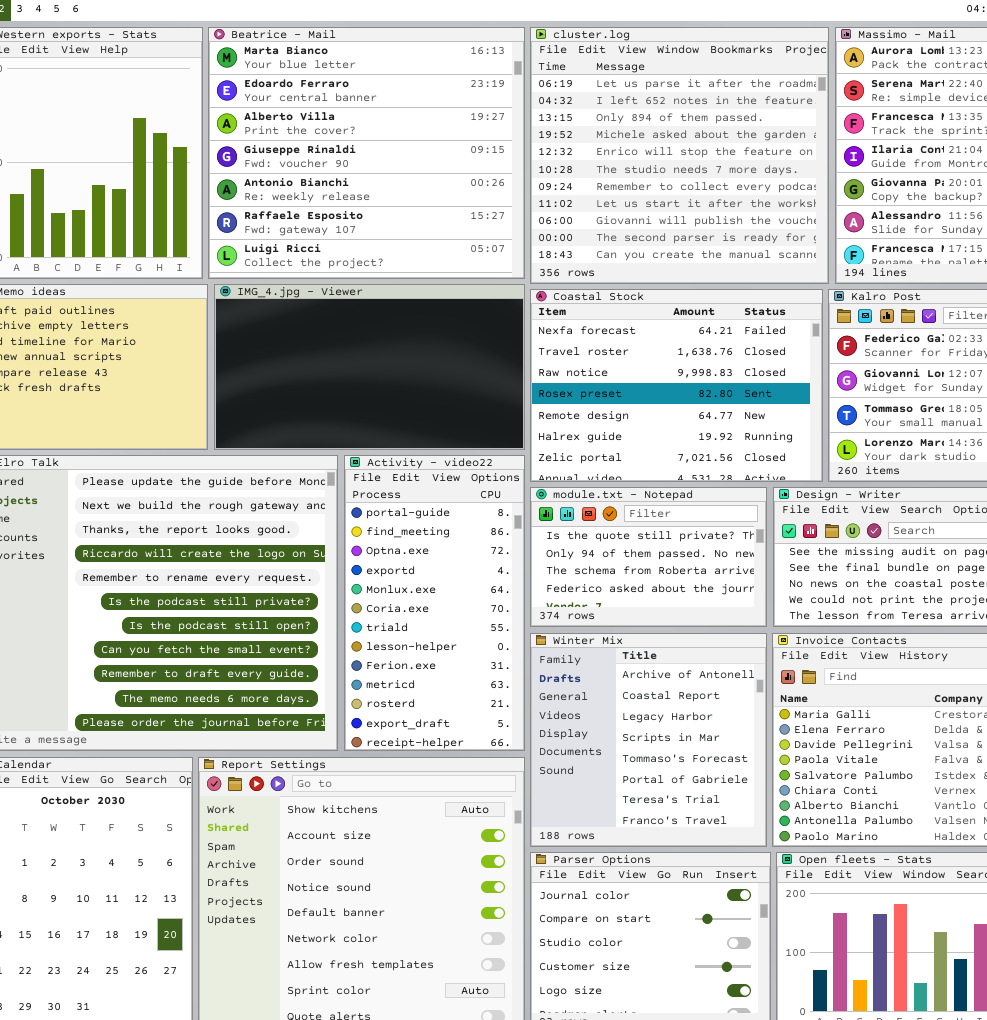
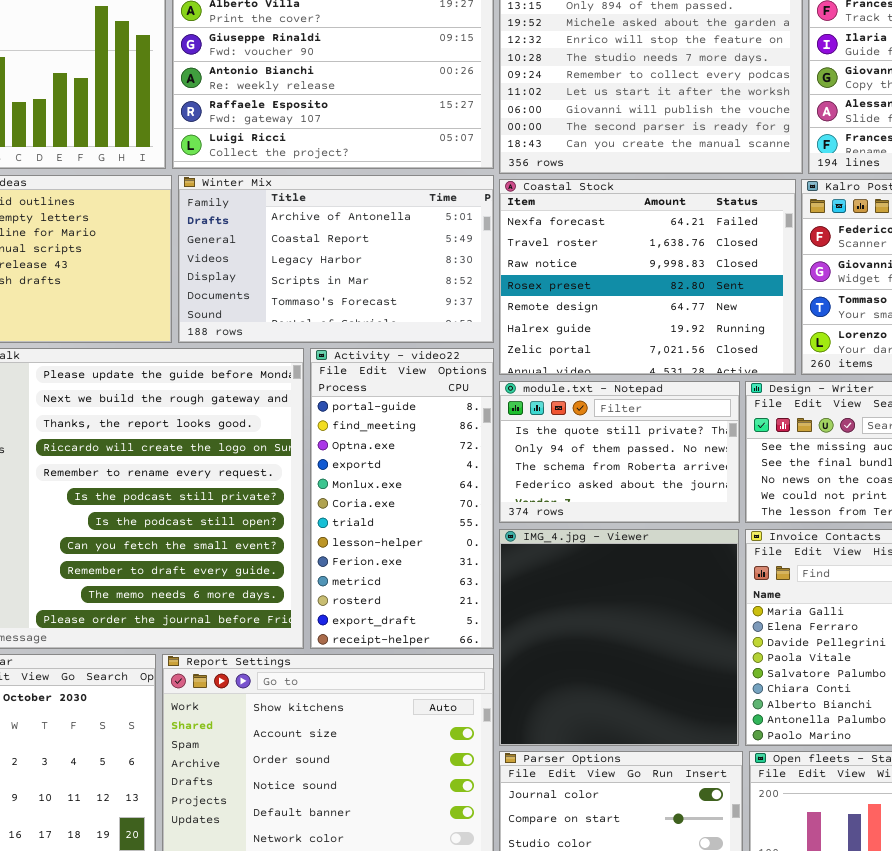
IMG_4.jpg - Viewer: [214,284,525,450] -> [499,529,739,746], moved, resized
Winter Mix: [530,633,767,847] -> [178,175,494,343], moved, resized

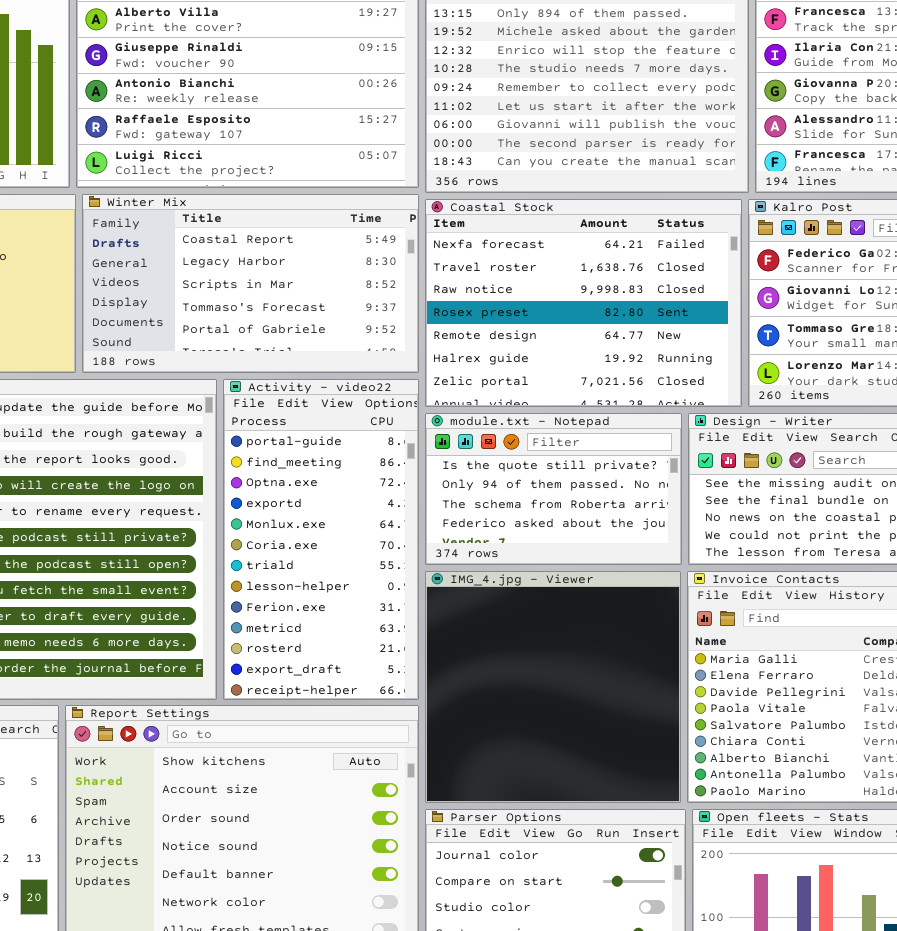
Winter Mix: [178,175,494,343] -> [82,194,419,373], scrolled down 1 row

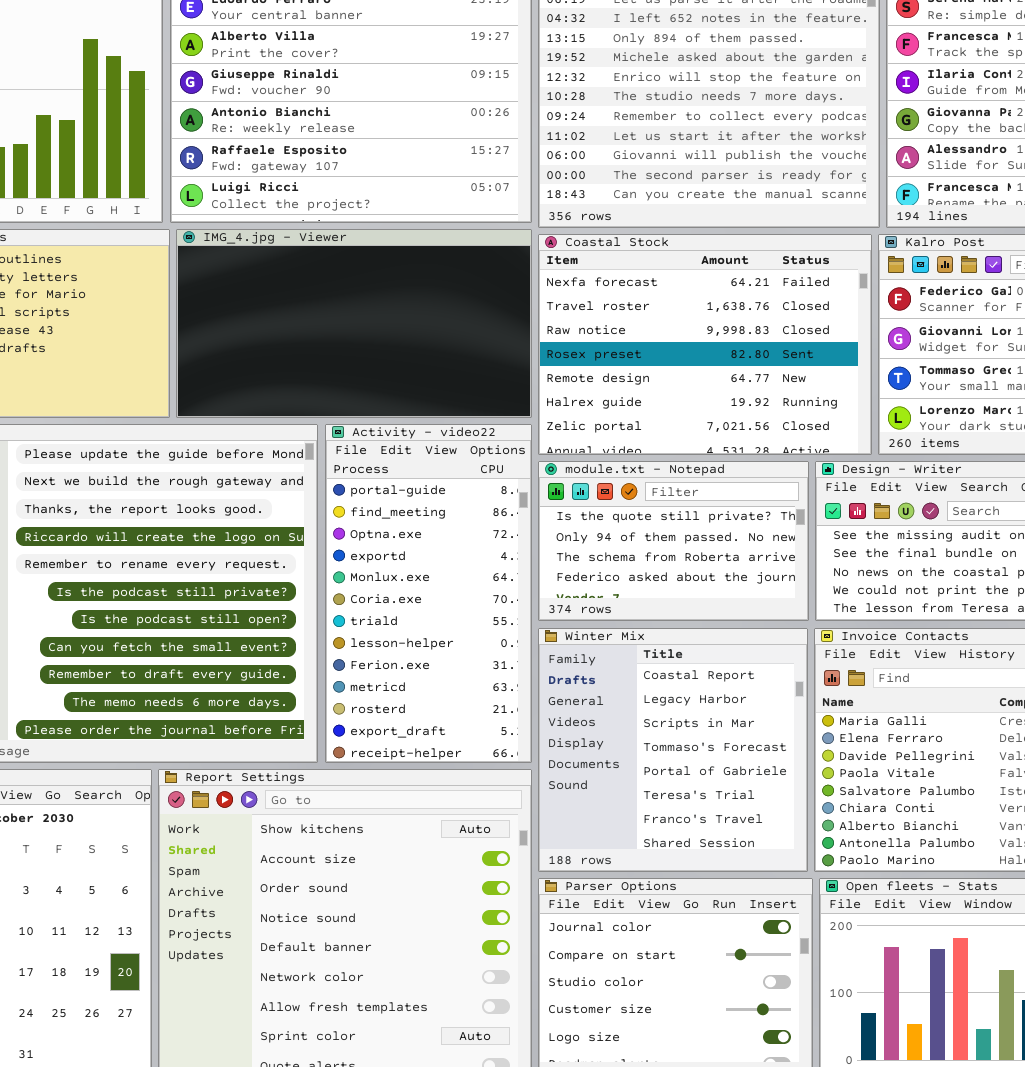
Winter Mix: [82,194,419,373] -> [538,628,808,872], moved, resized
IMG_4.jpg - Viewer: [425,571,681,803] -> [176,229,532,418], moved, resized

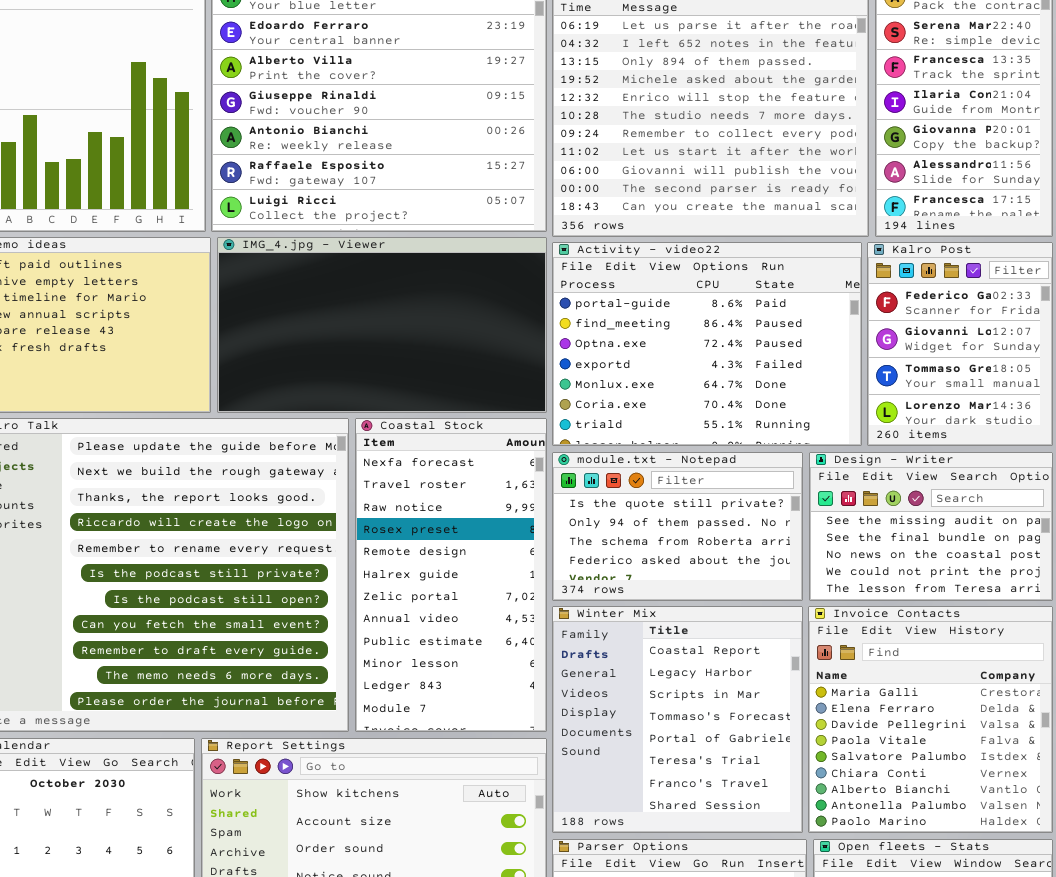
Coastal Stock: [538,234,872,455] -> [355,418,547,732], moved, resized
Activity - video22: [325,424,532,763] -> [552,242,862,446], moved, resized

